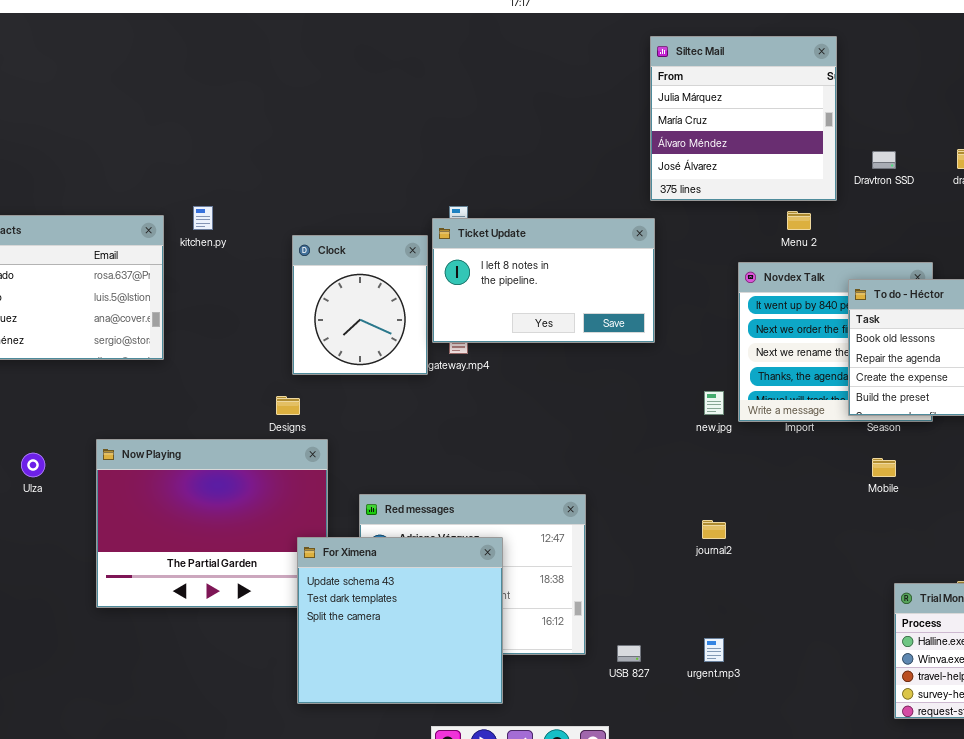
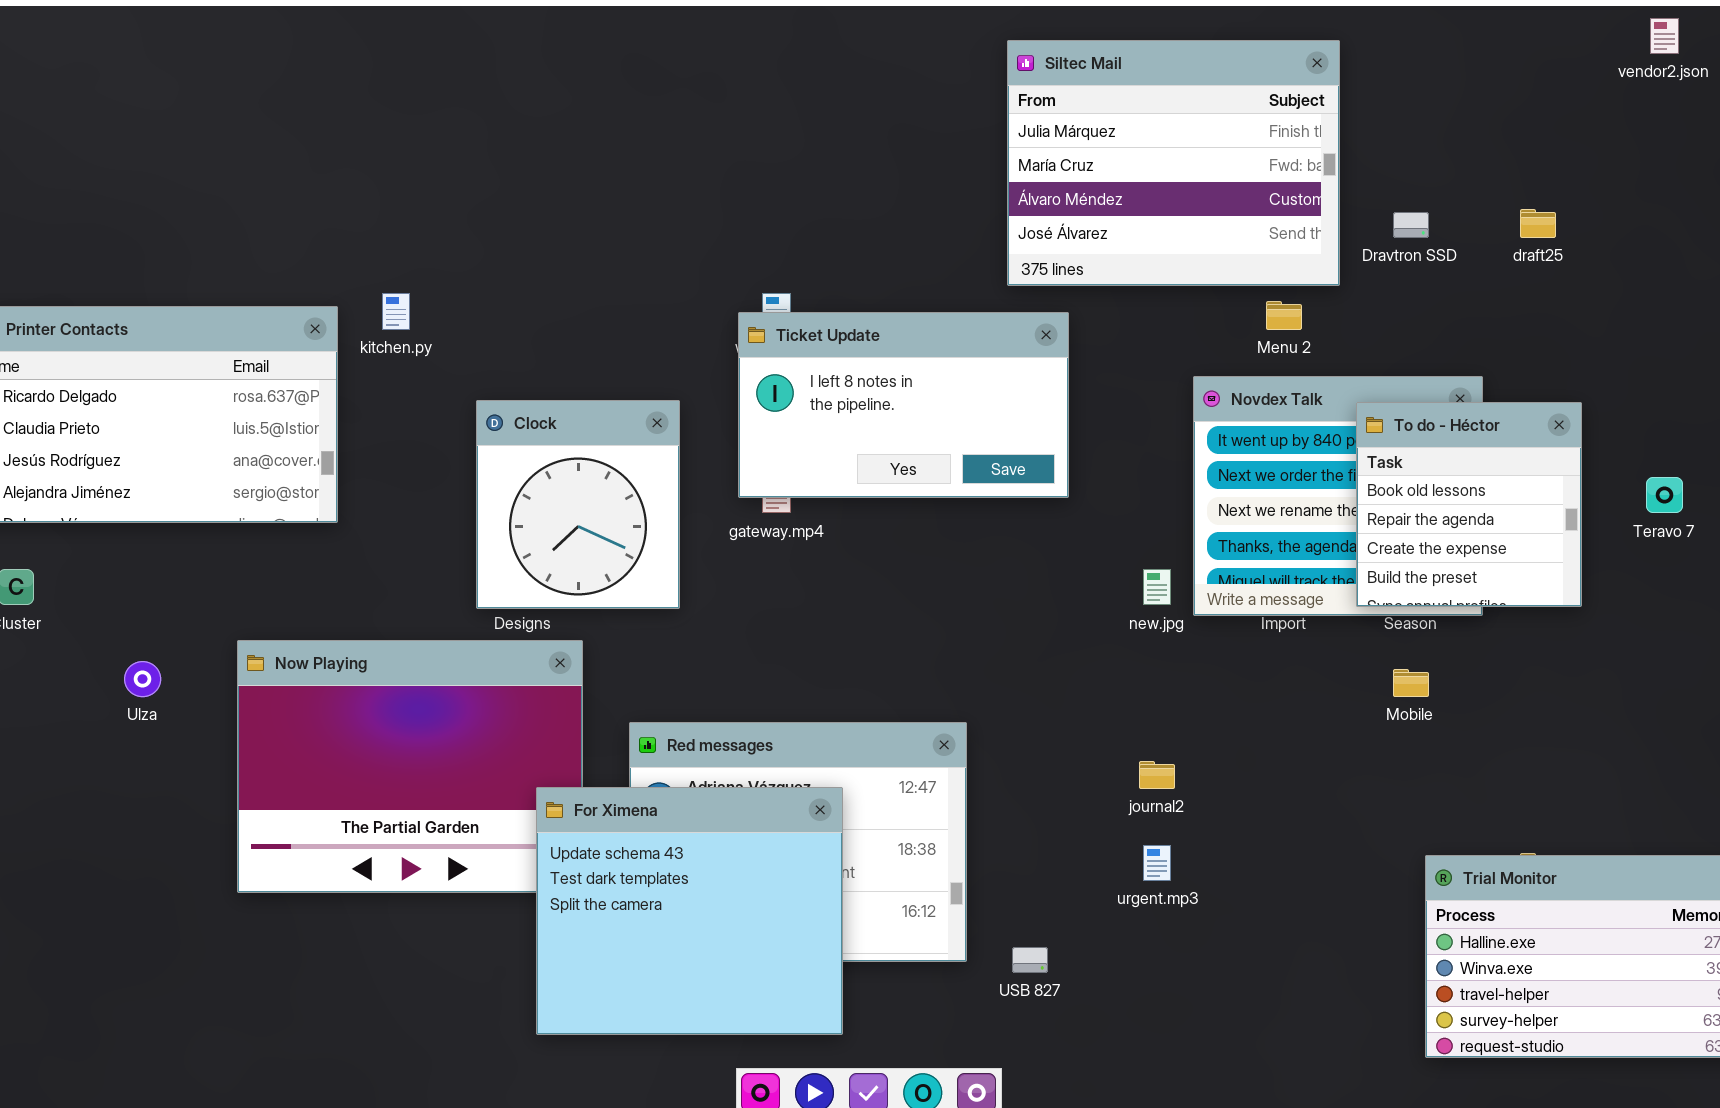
Siltec Mail: [650,36,837,201] -> [1007,40,1340,286], resized
Clock: [292,235,428,375] -> [476,400,680,609], moved
urgent.mp3: [704,638,724,662] -> [1143,845,1171,881], moved

